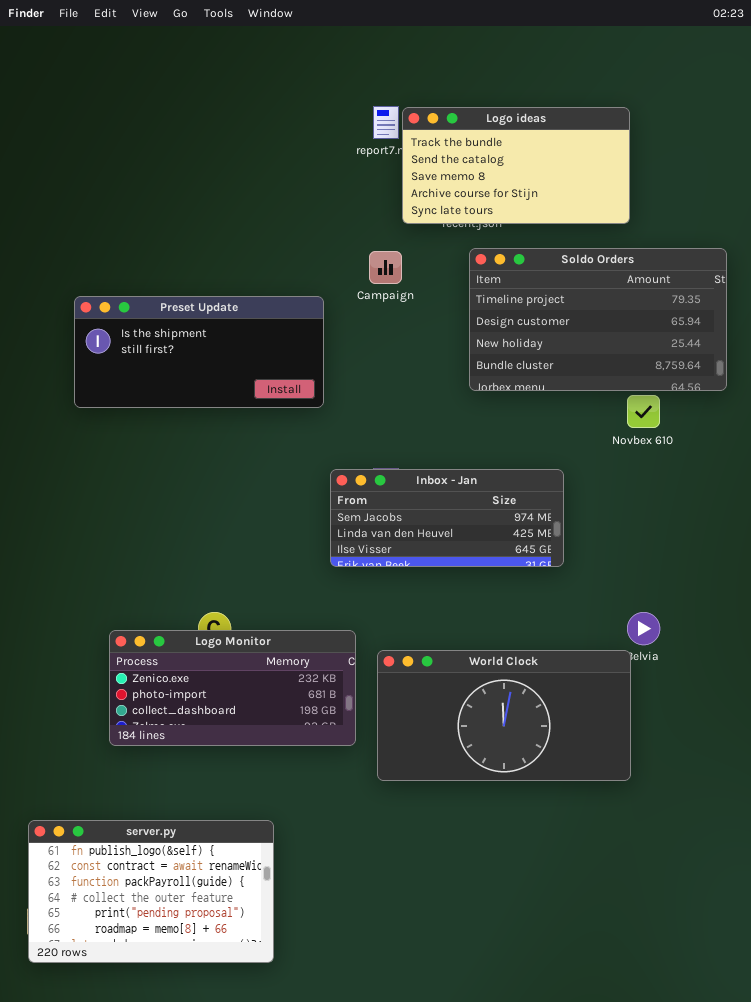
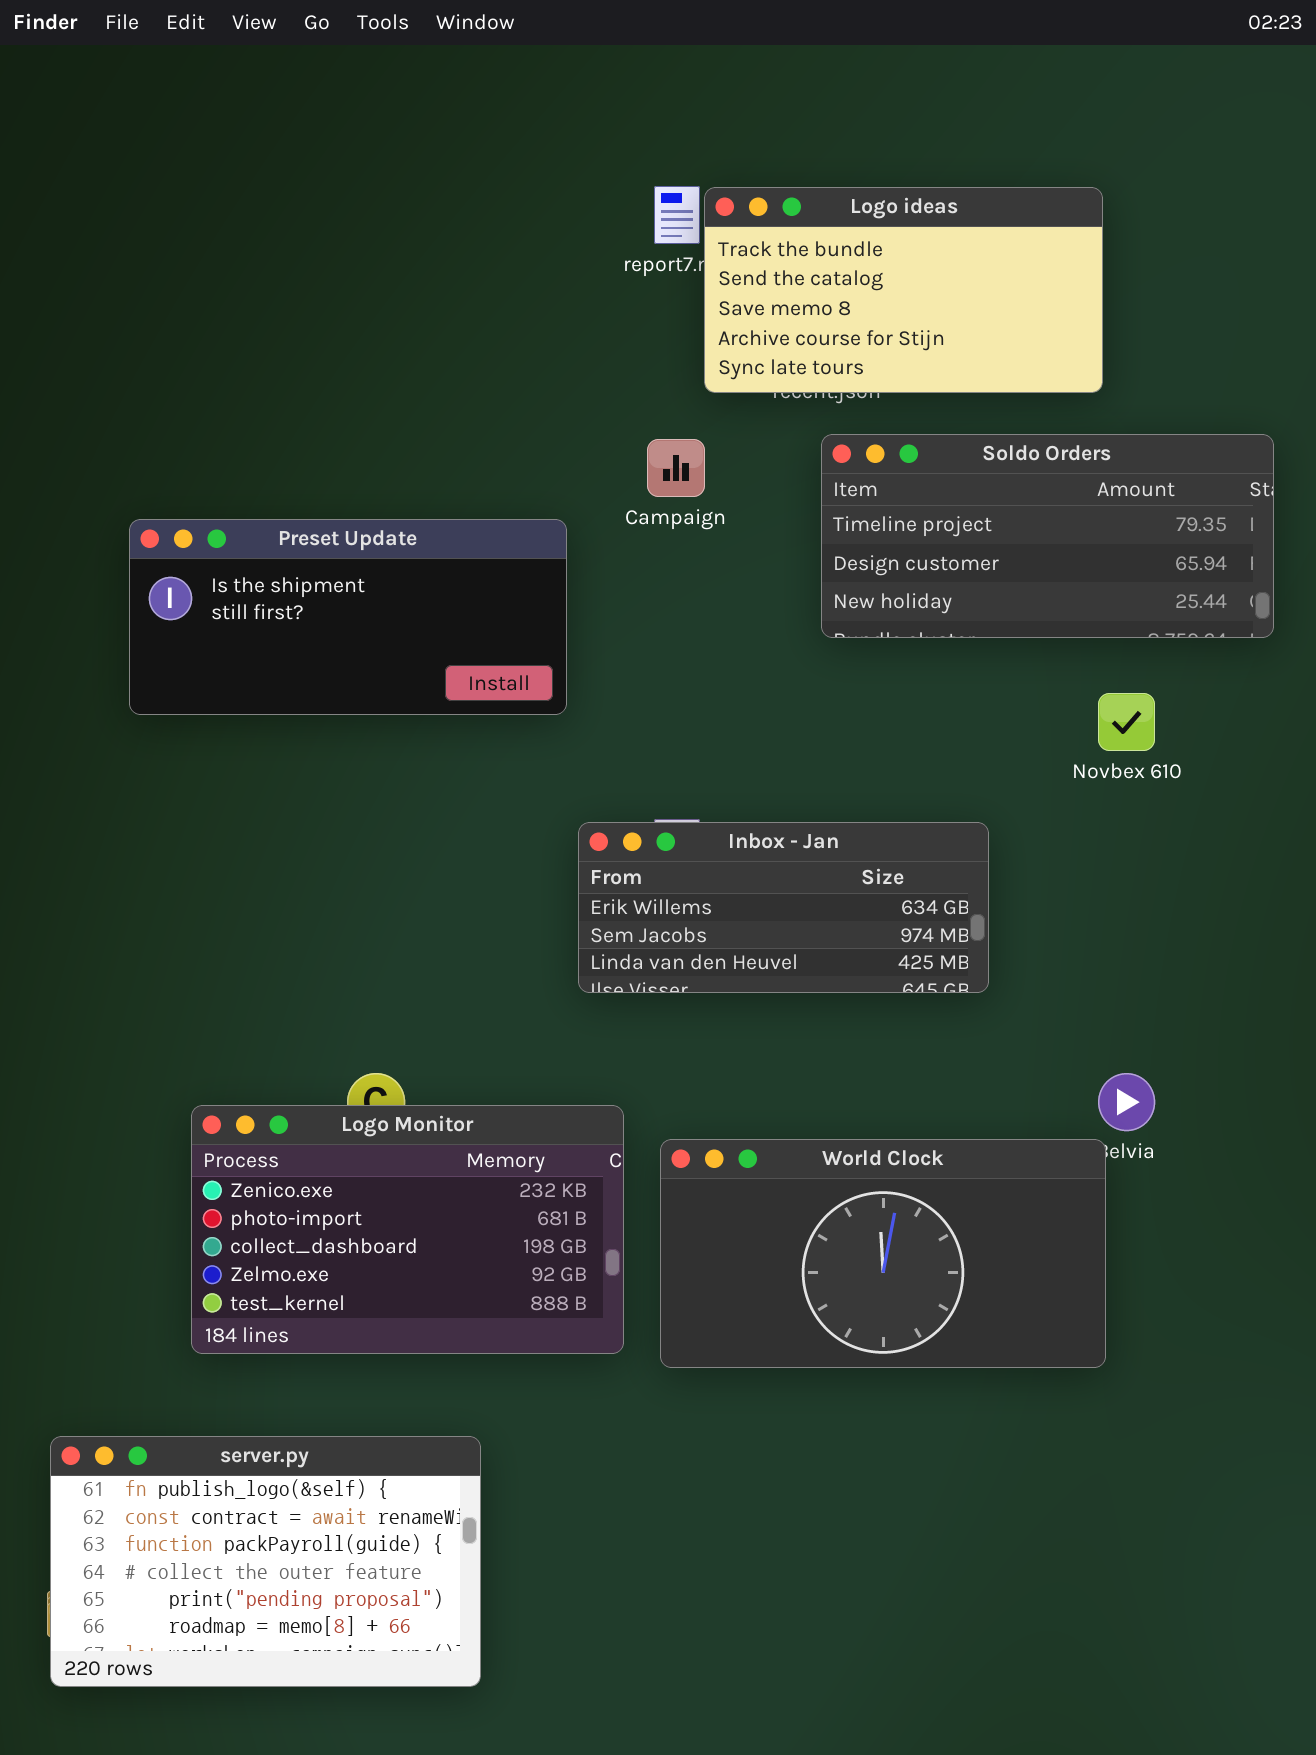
Soldo Orders: [469,248,727,391] -> [821,434,1274,638], resized
Inbox - Jan: [330,469,564,567] -> [578,822,989,993], scrolled up 1 row
Logo Monitor: [109,630,356,746] -> [191,1105,624,1354], resized

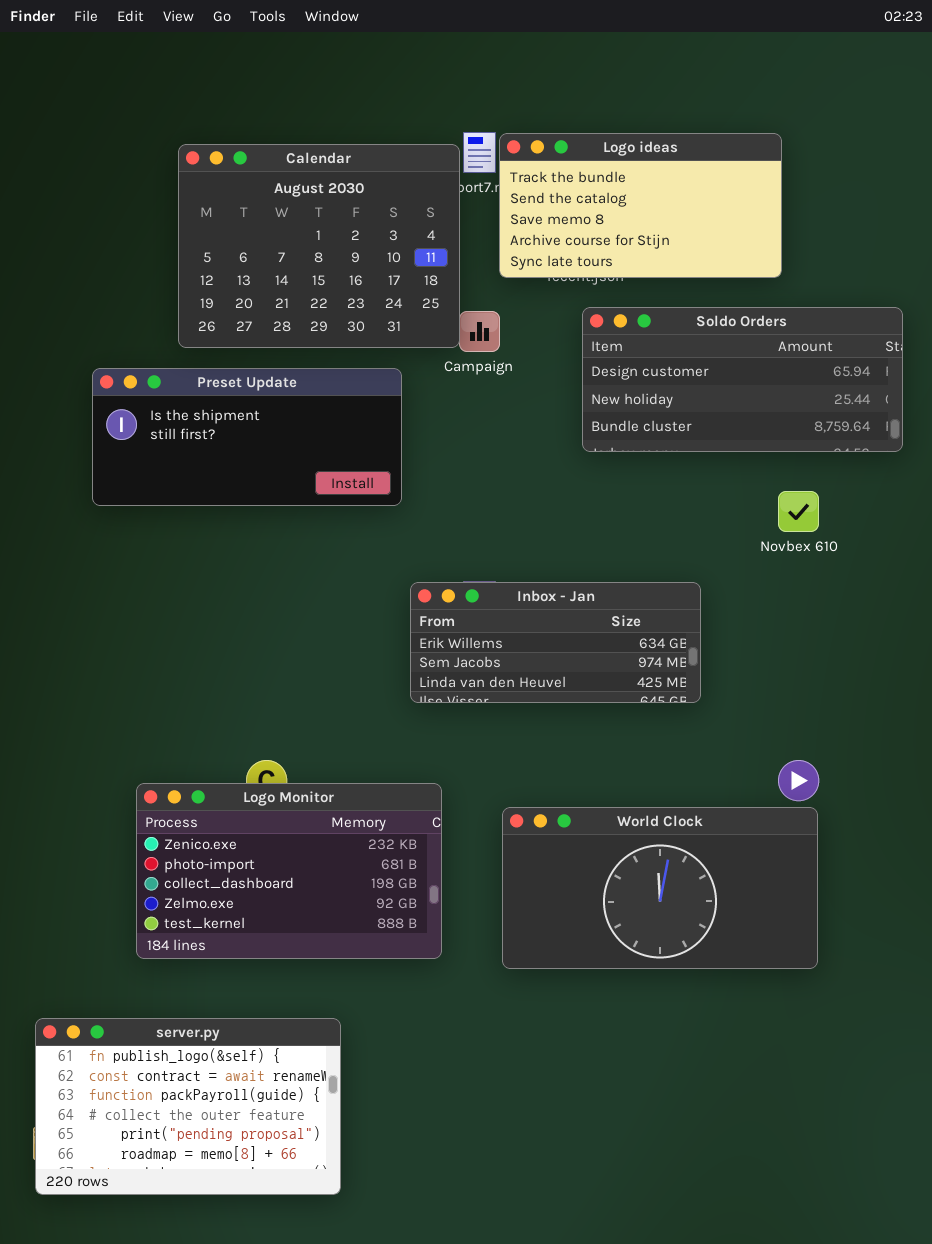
Calendar: none -> [178,144,460,348], opened
Soldo Orders: [821,434,1274,638] -> [582,307,903,452], scrolled down 1 row
World Clock: [660,1139,1106,1368] -> [502,807,818,969], moved

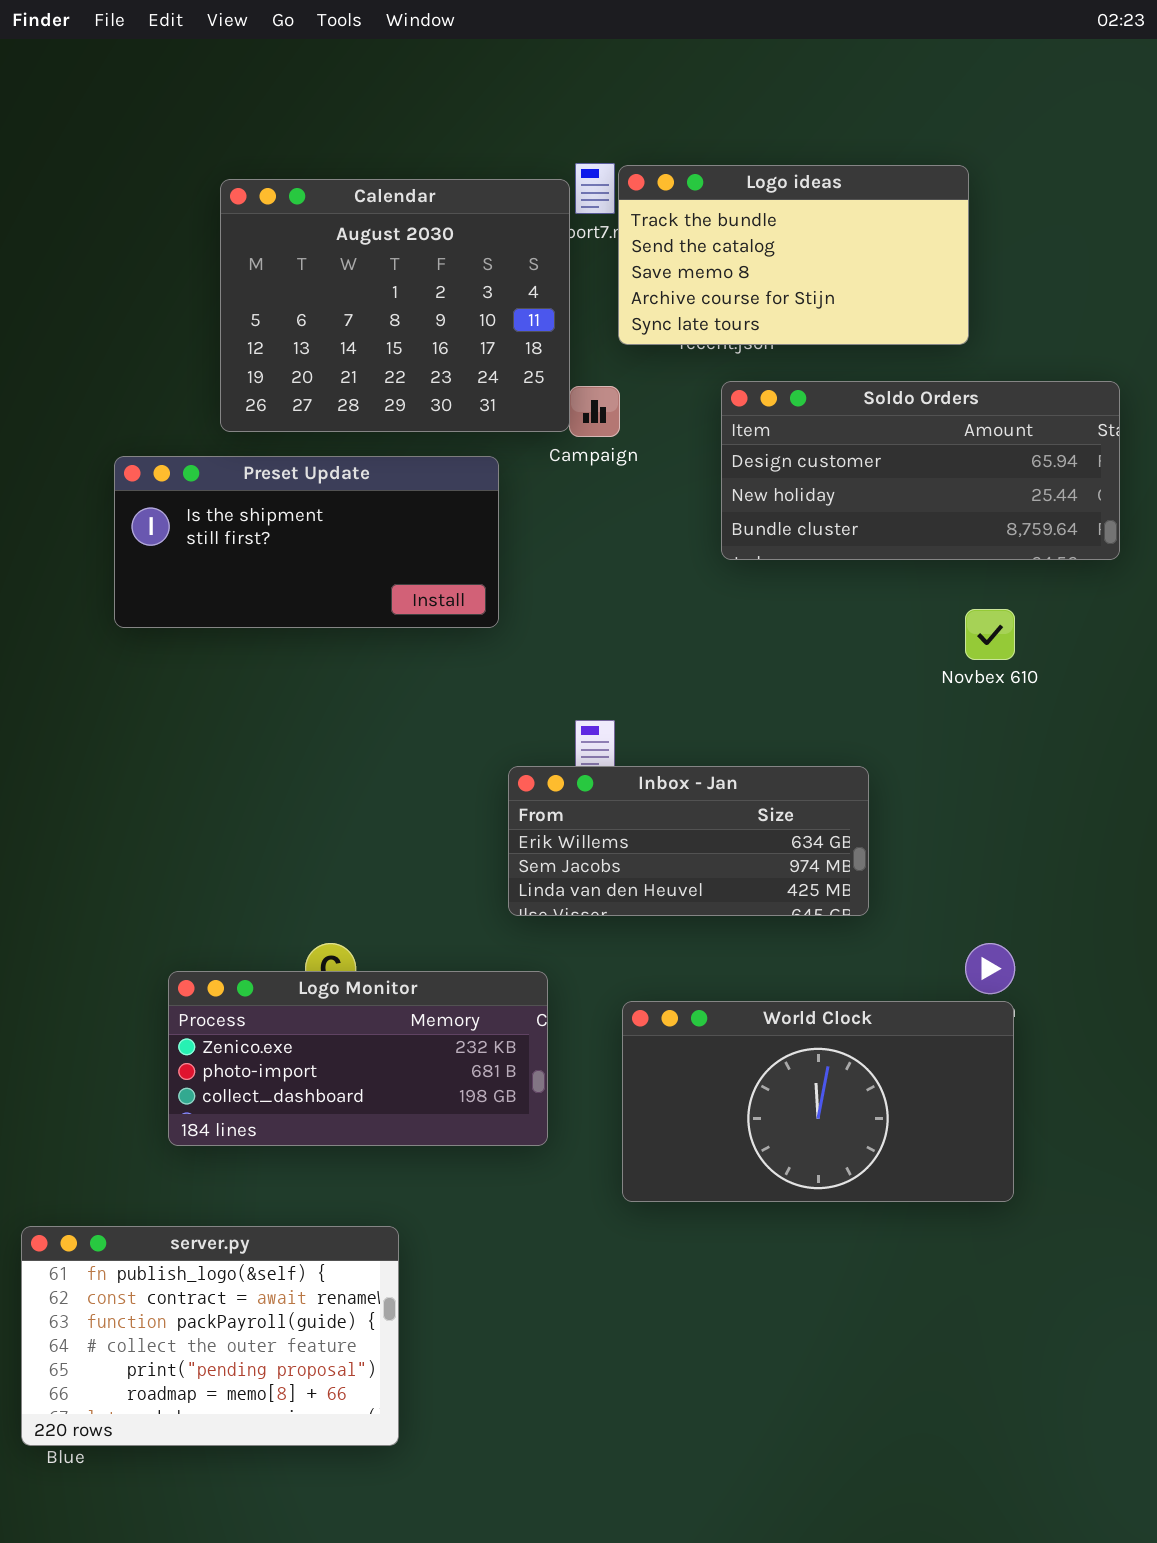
Inbox - Jan: [410,582,701,703] -> [508,766,869,916], moved
Logo Monitor: [136,783,442,959] -> [168,971,548,1146], resized
server.py: [35,1018,341,1195] -> [21,1226,399,1446], moved

